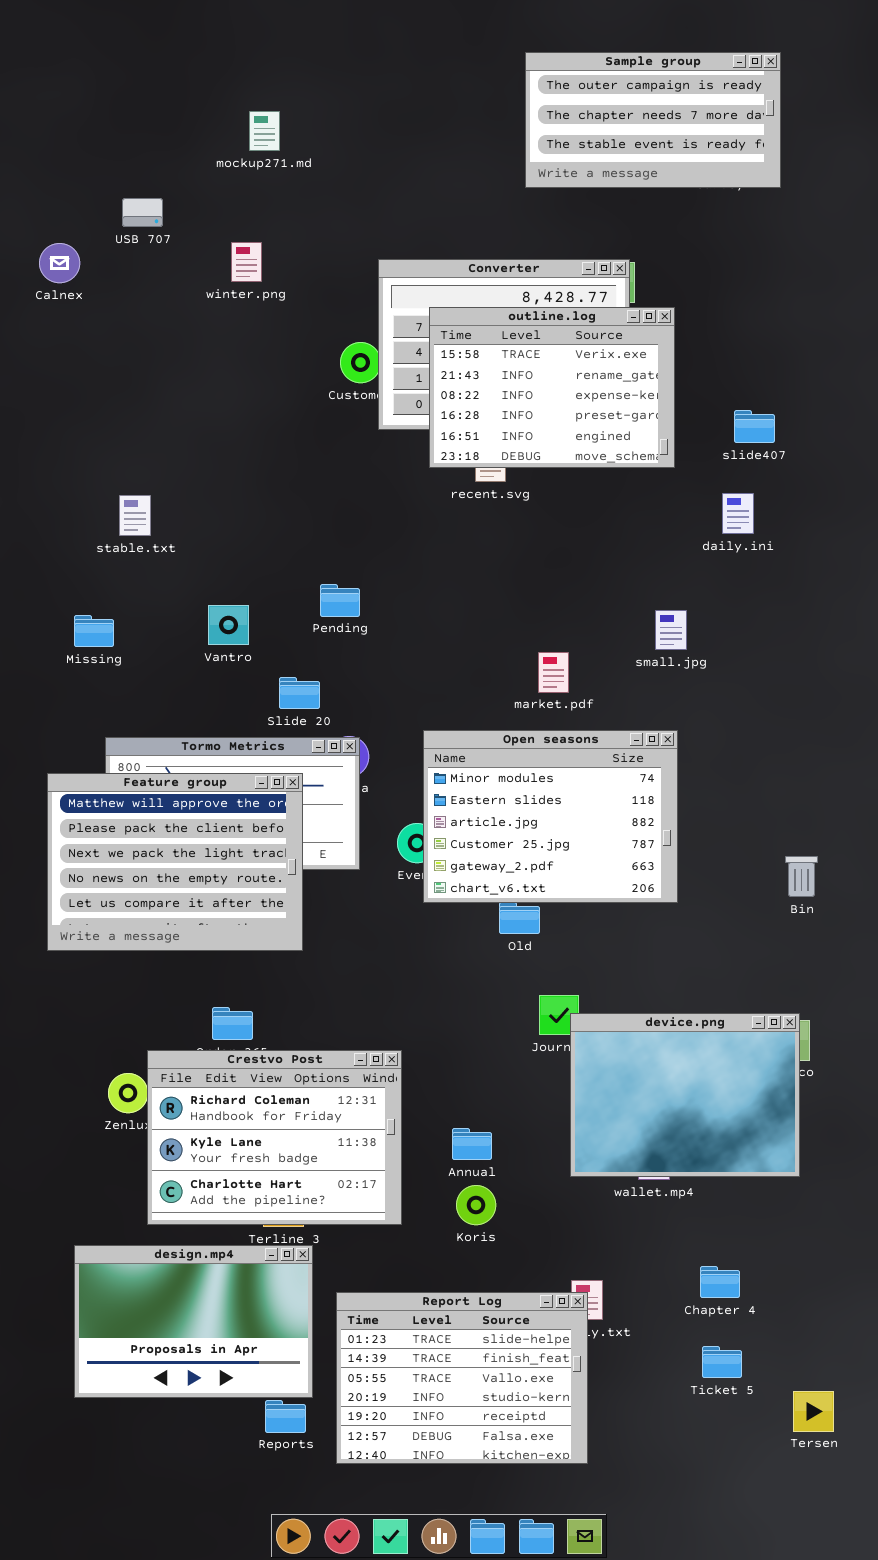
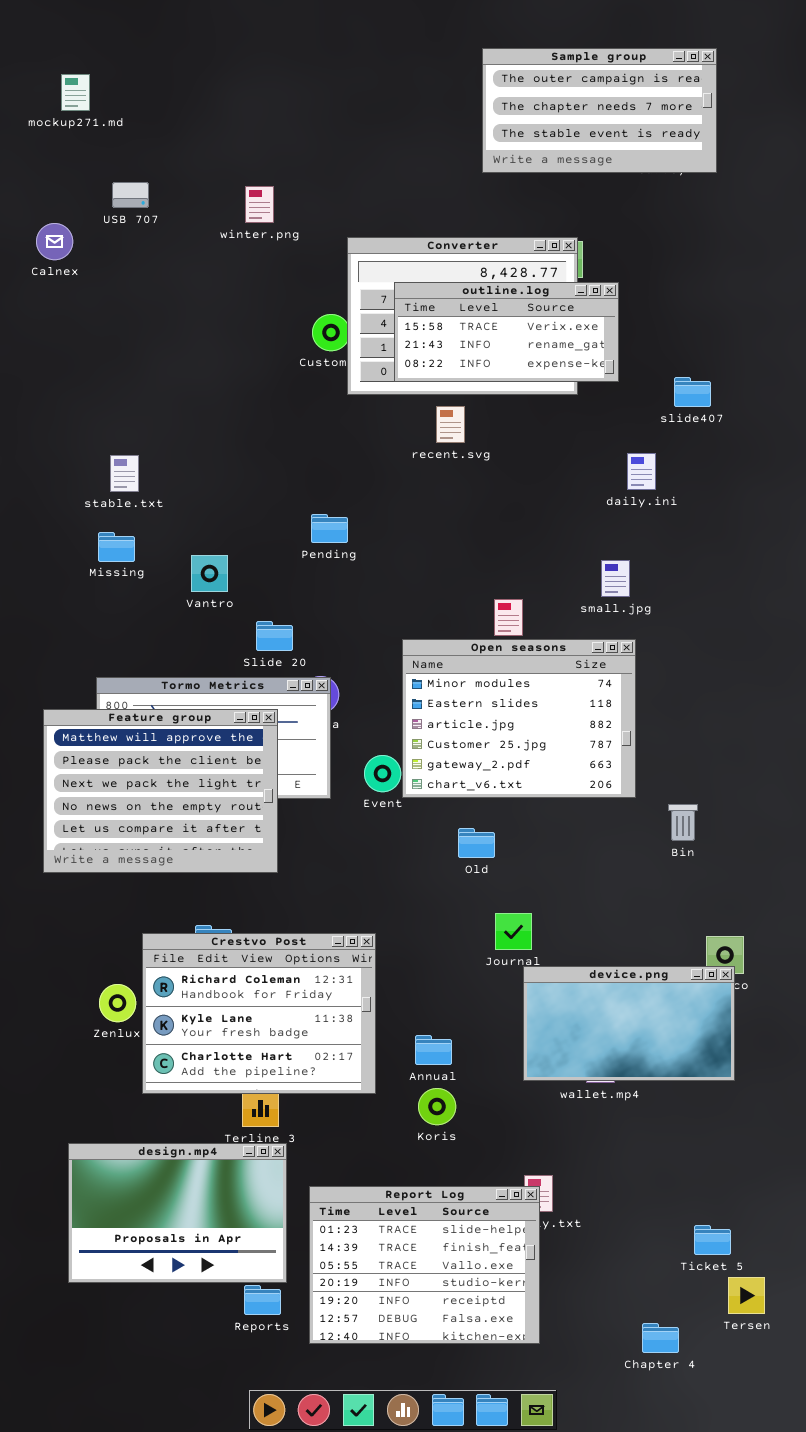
mockup271.md: [249,111,280,151] -> [61,74,90,111], moved
winter.png: [231,242,262,282] -> [245,186,274,223], moved
outline.log: [429,307,675,468] -> [394,282,619,382], resized
daily.ini: [722,493,754,534] -> [627,453,656,490], moved
Pending: [320,584,360,617] -> [311,514,348,543], moved
Missing: [74,615,114,647] -> [98,532,135,562], moved
Open seasons: [423,730,678,903] -> [402,639,636,798], moved
Bin: [785,856,818,897] -> [668,804,698,841], moved
device.png: [570,1013,800,1177] -> [523,966,735,1081], resized
Crestvo Post: [147,1050,402,1225] -> [142,933,376,1094], moved
Chapter 4: [700,1266,740,1298] -> [642,1323,679,1353], moved
Ticket 5: [702,1346,742,1378] -> [694,1225,731,1255], moved

